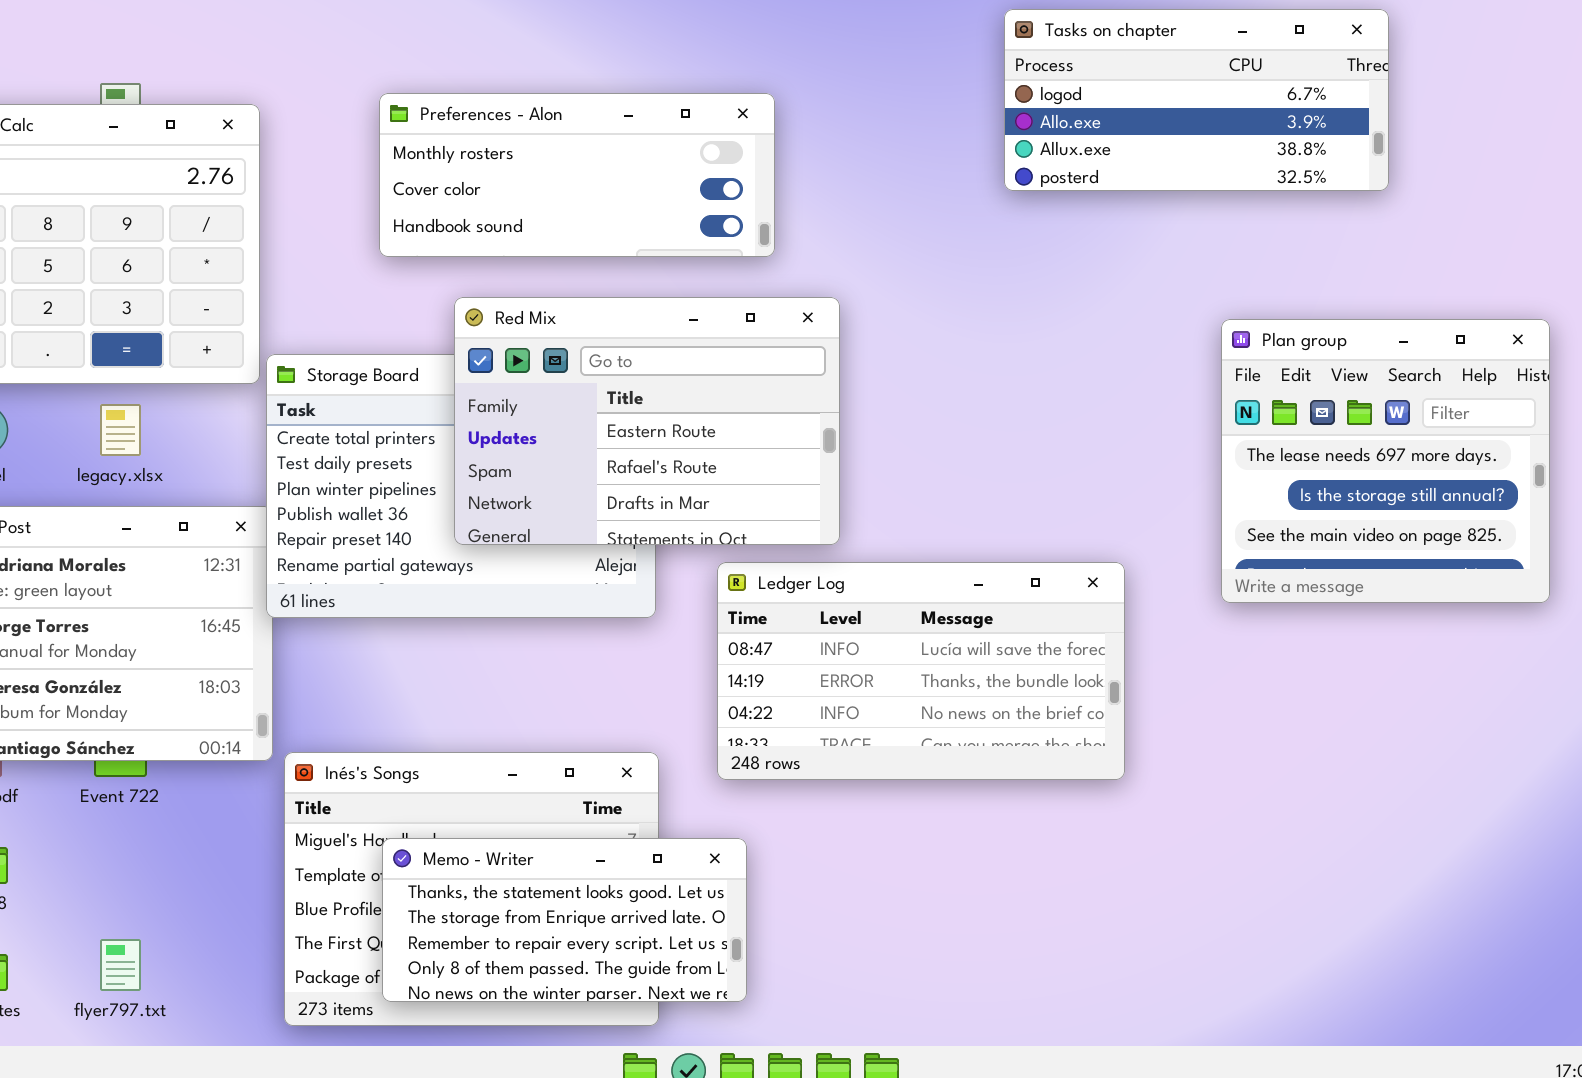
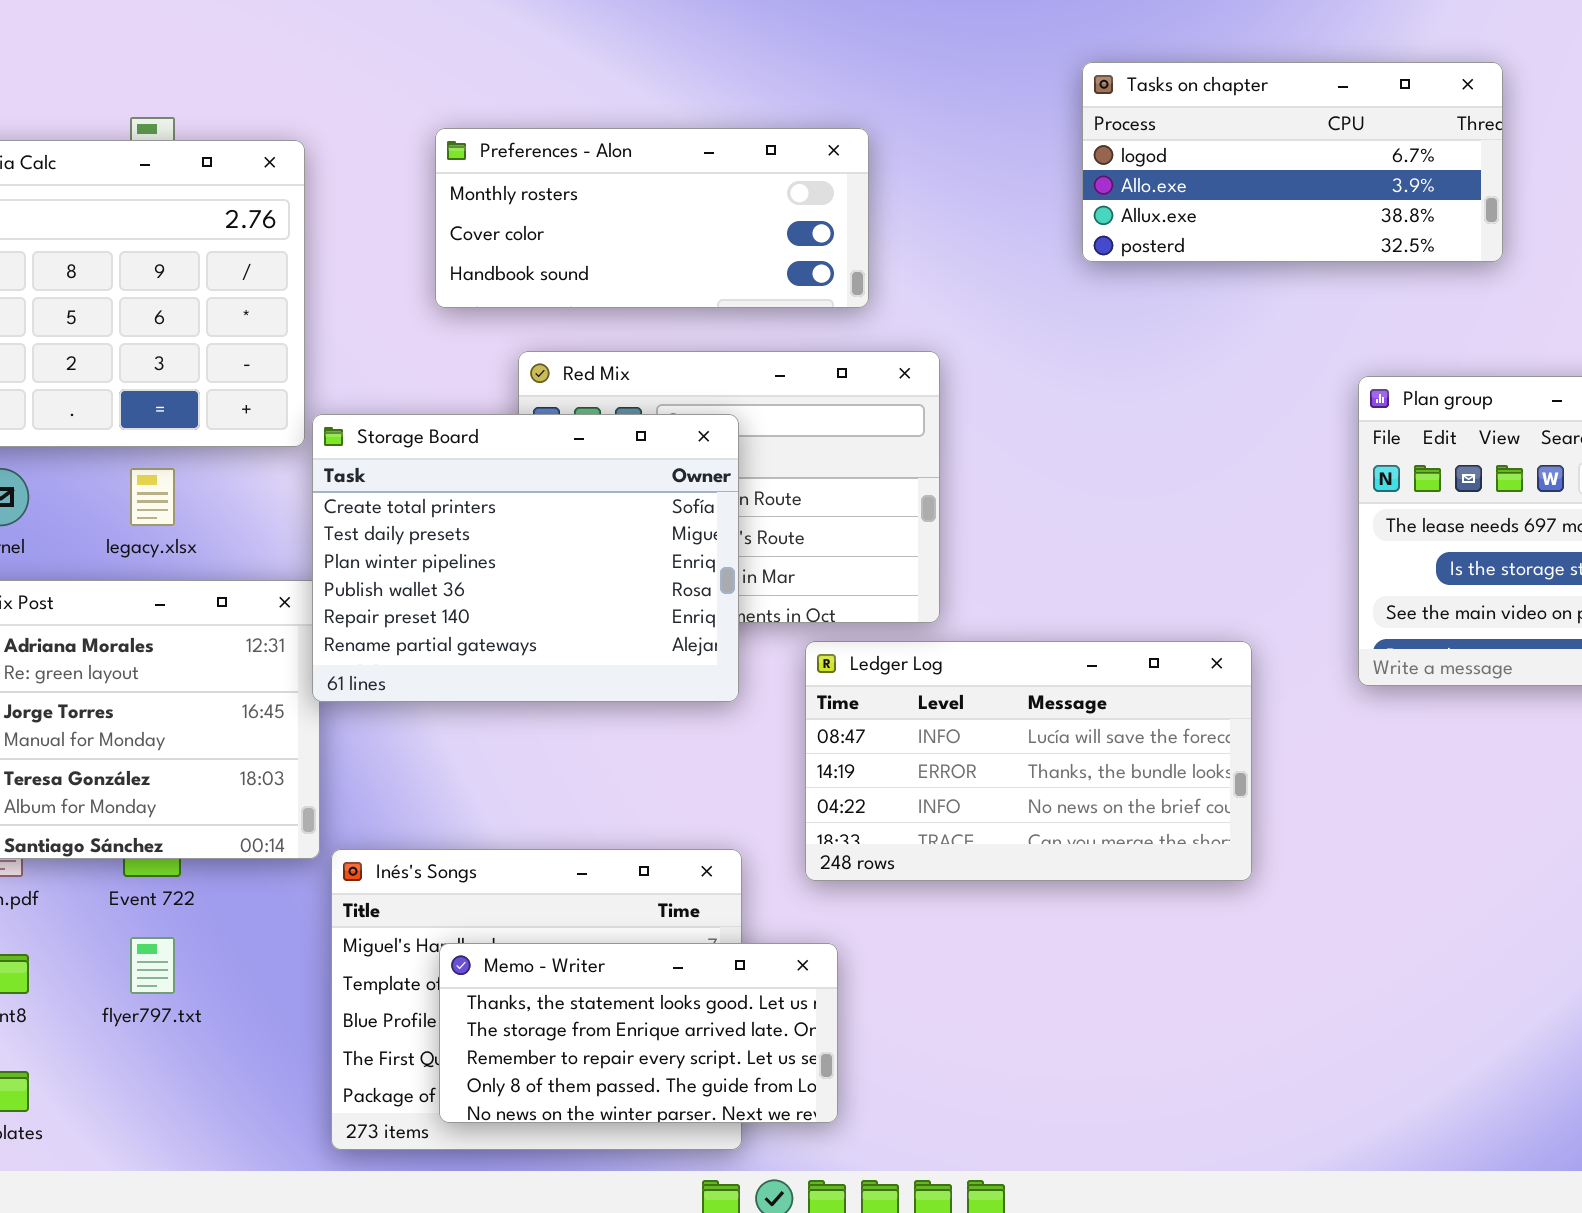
Tasks on chapter: [1004,9,1389,191] -> [1082,62,1503,262], moved
Storage Board: [266,354,656,618] -> [312,414,739,702], raised
flyer797.txt: [100,939,141,991] -> [130,937,175,994], moved

